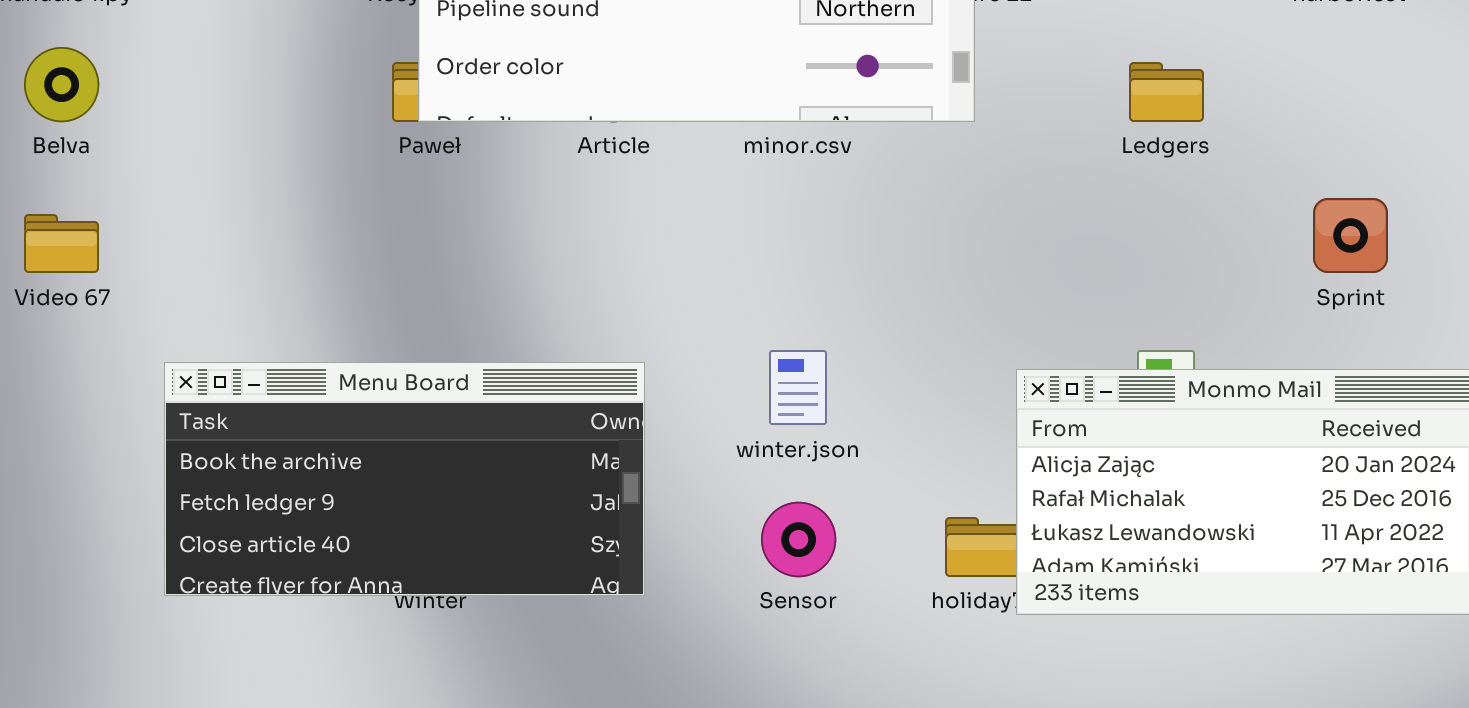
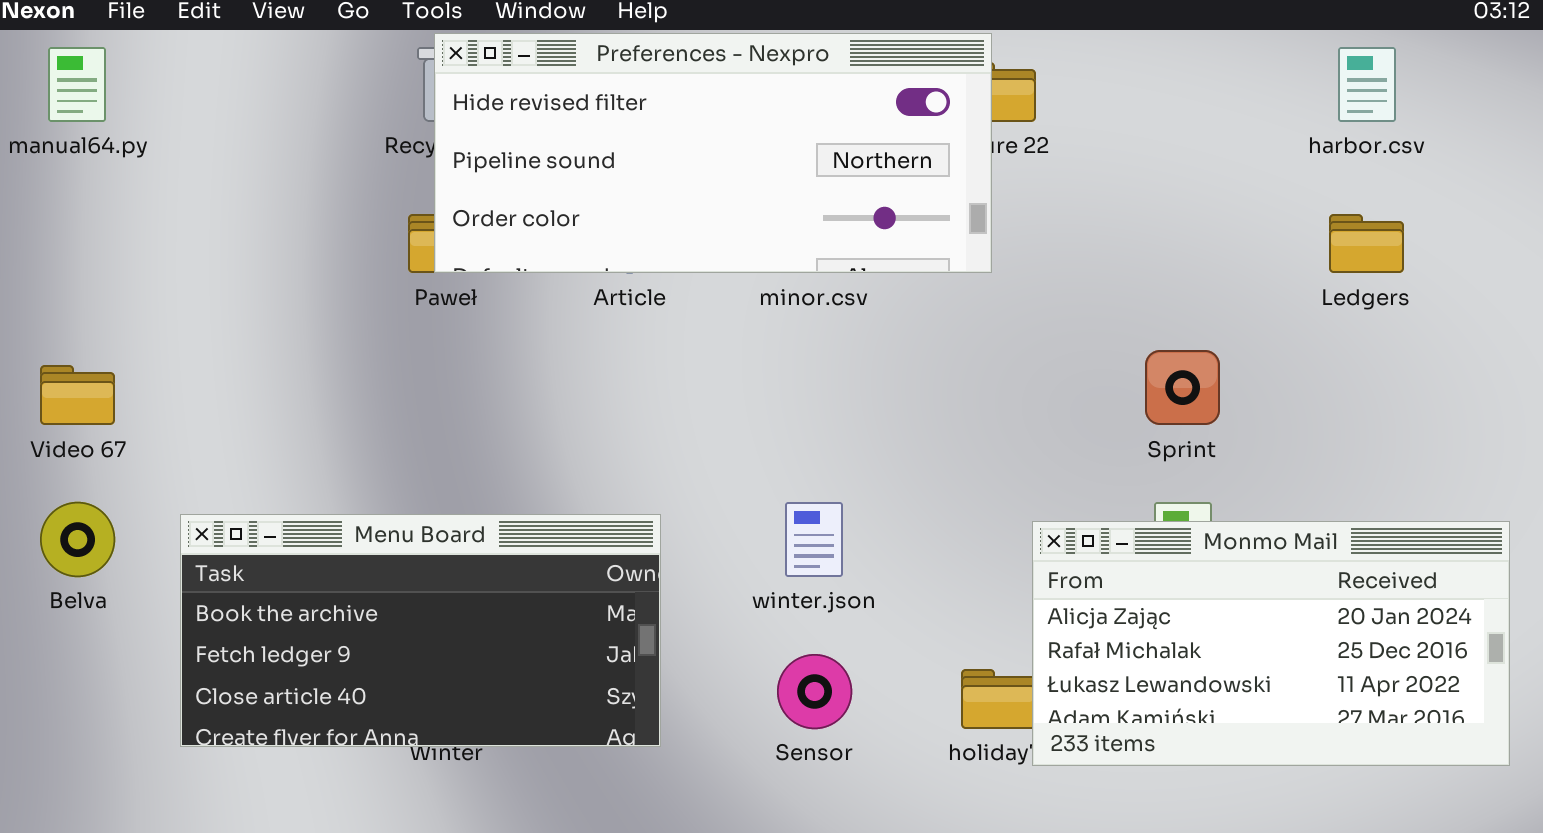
Belva: [24,47,99,122] -> [40,502,115,577], moved
Ledgers: [1129,62,1204,122] -> [1329,214,1404,273], moved
Sprint: [1313,198,1388,273] -> [1145,350,1220,425], moved

